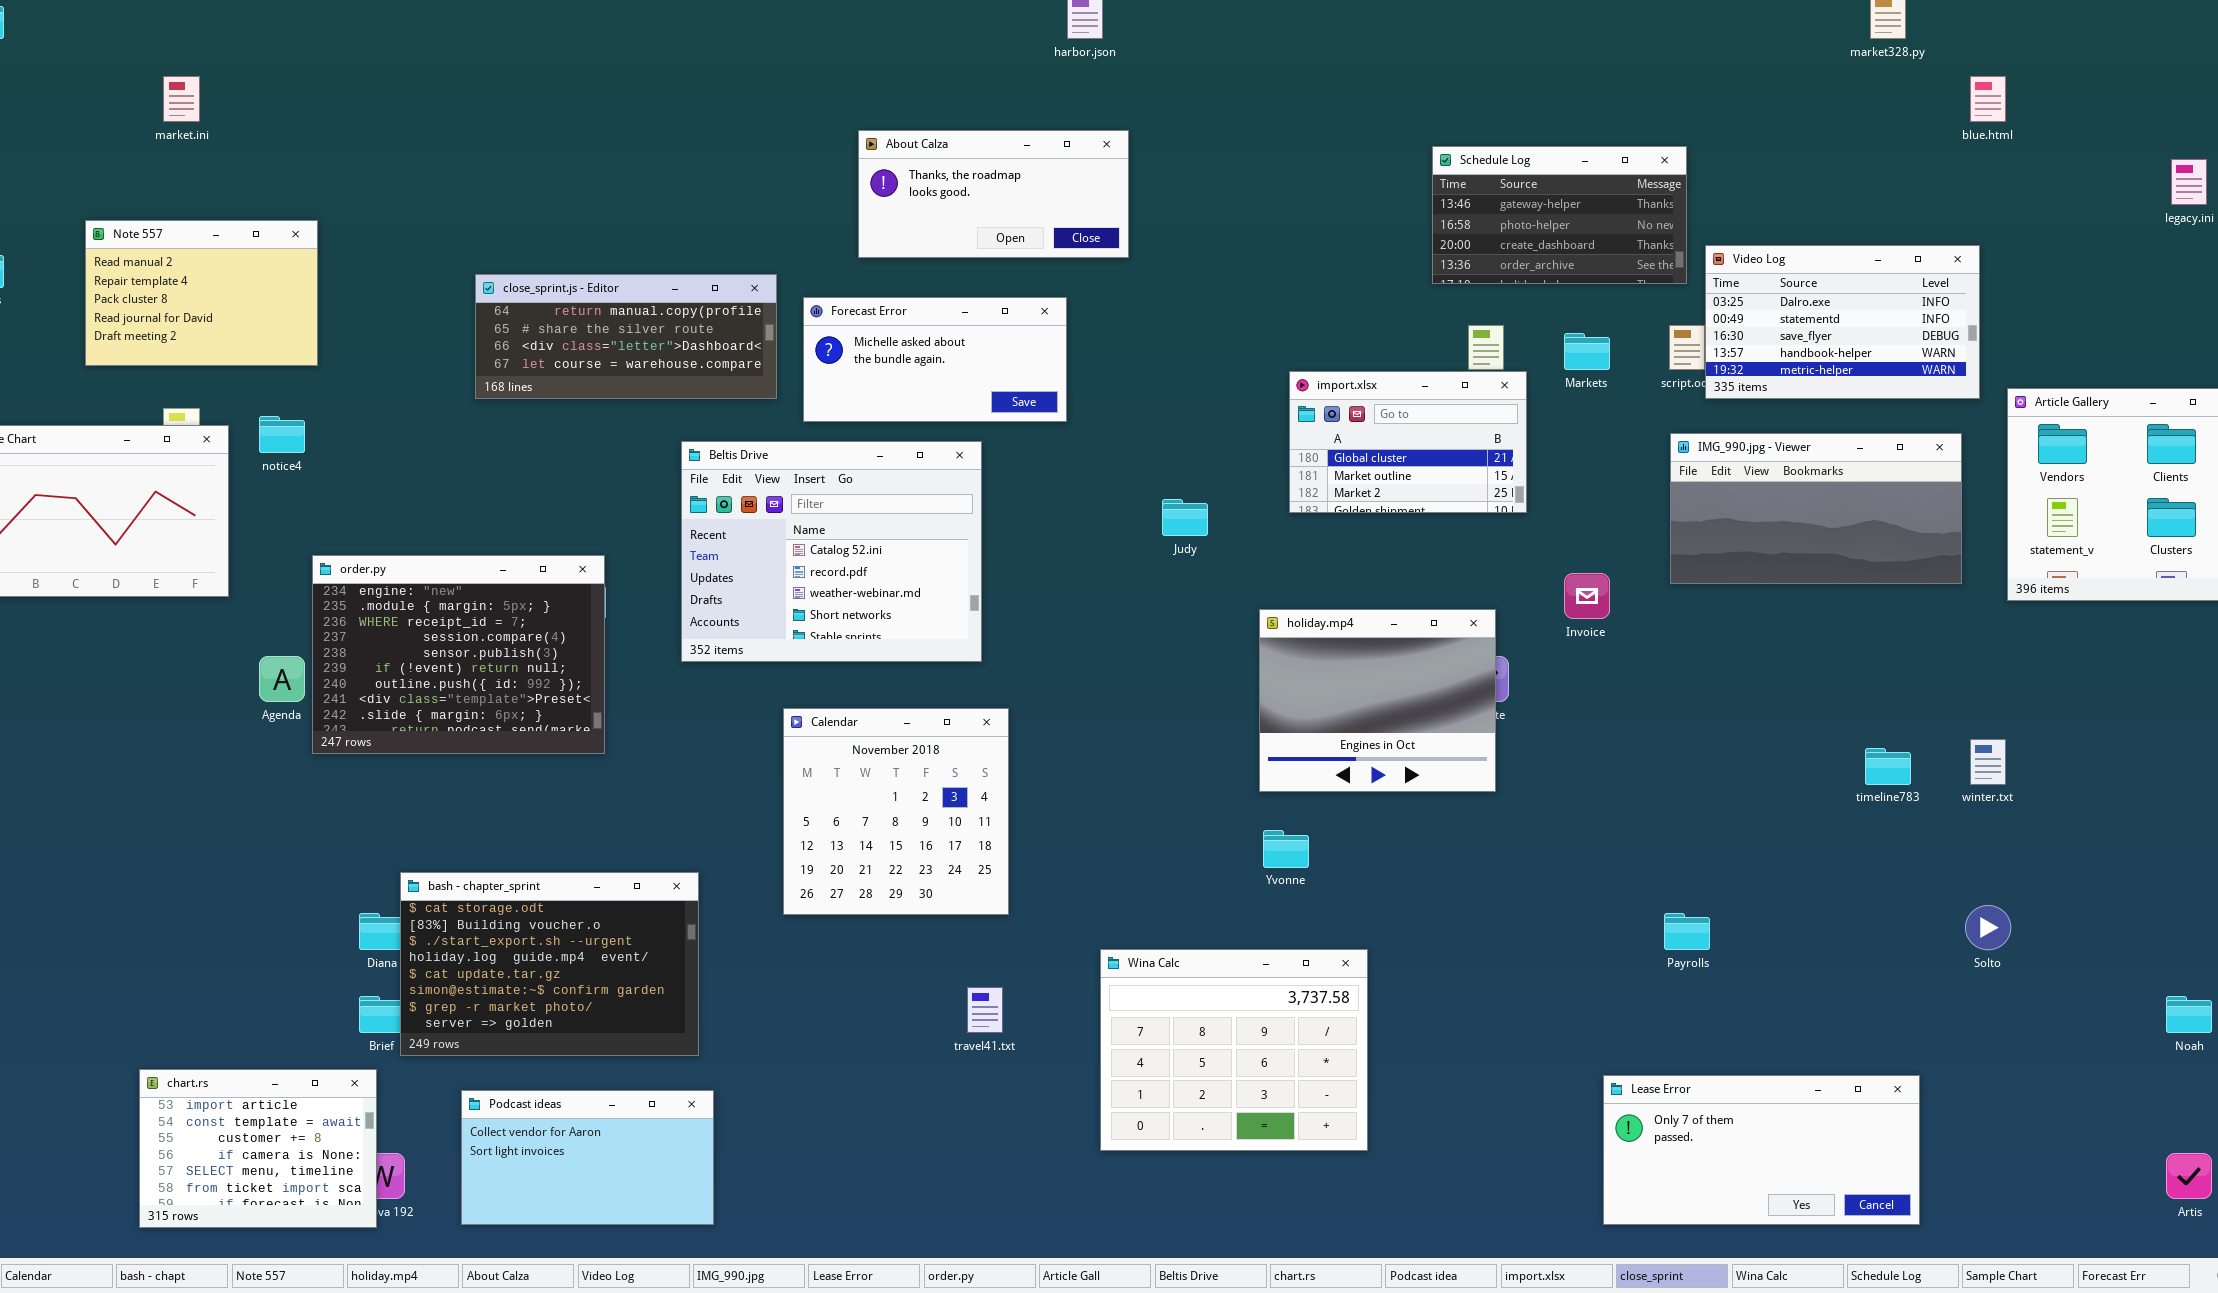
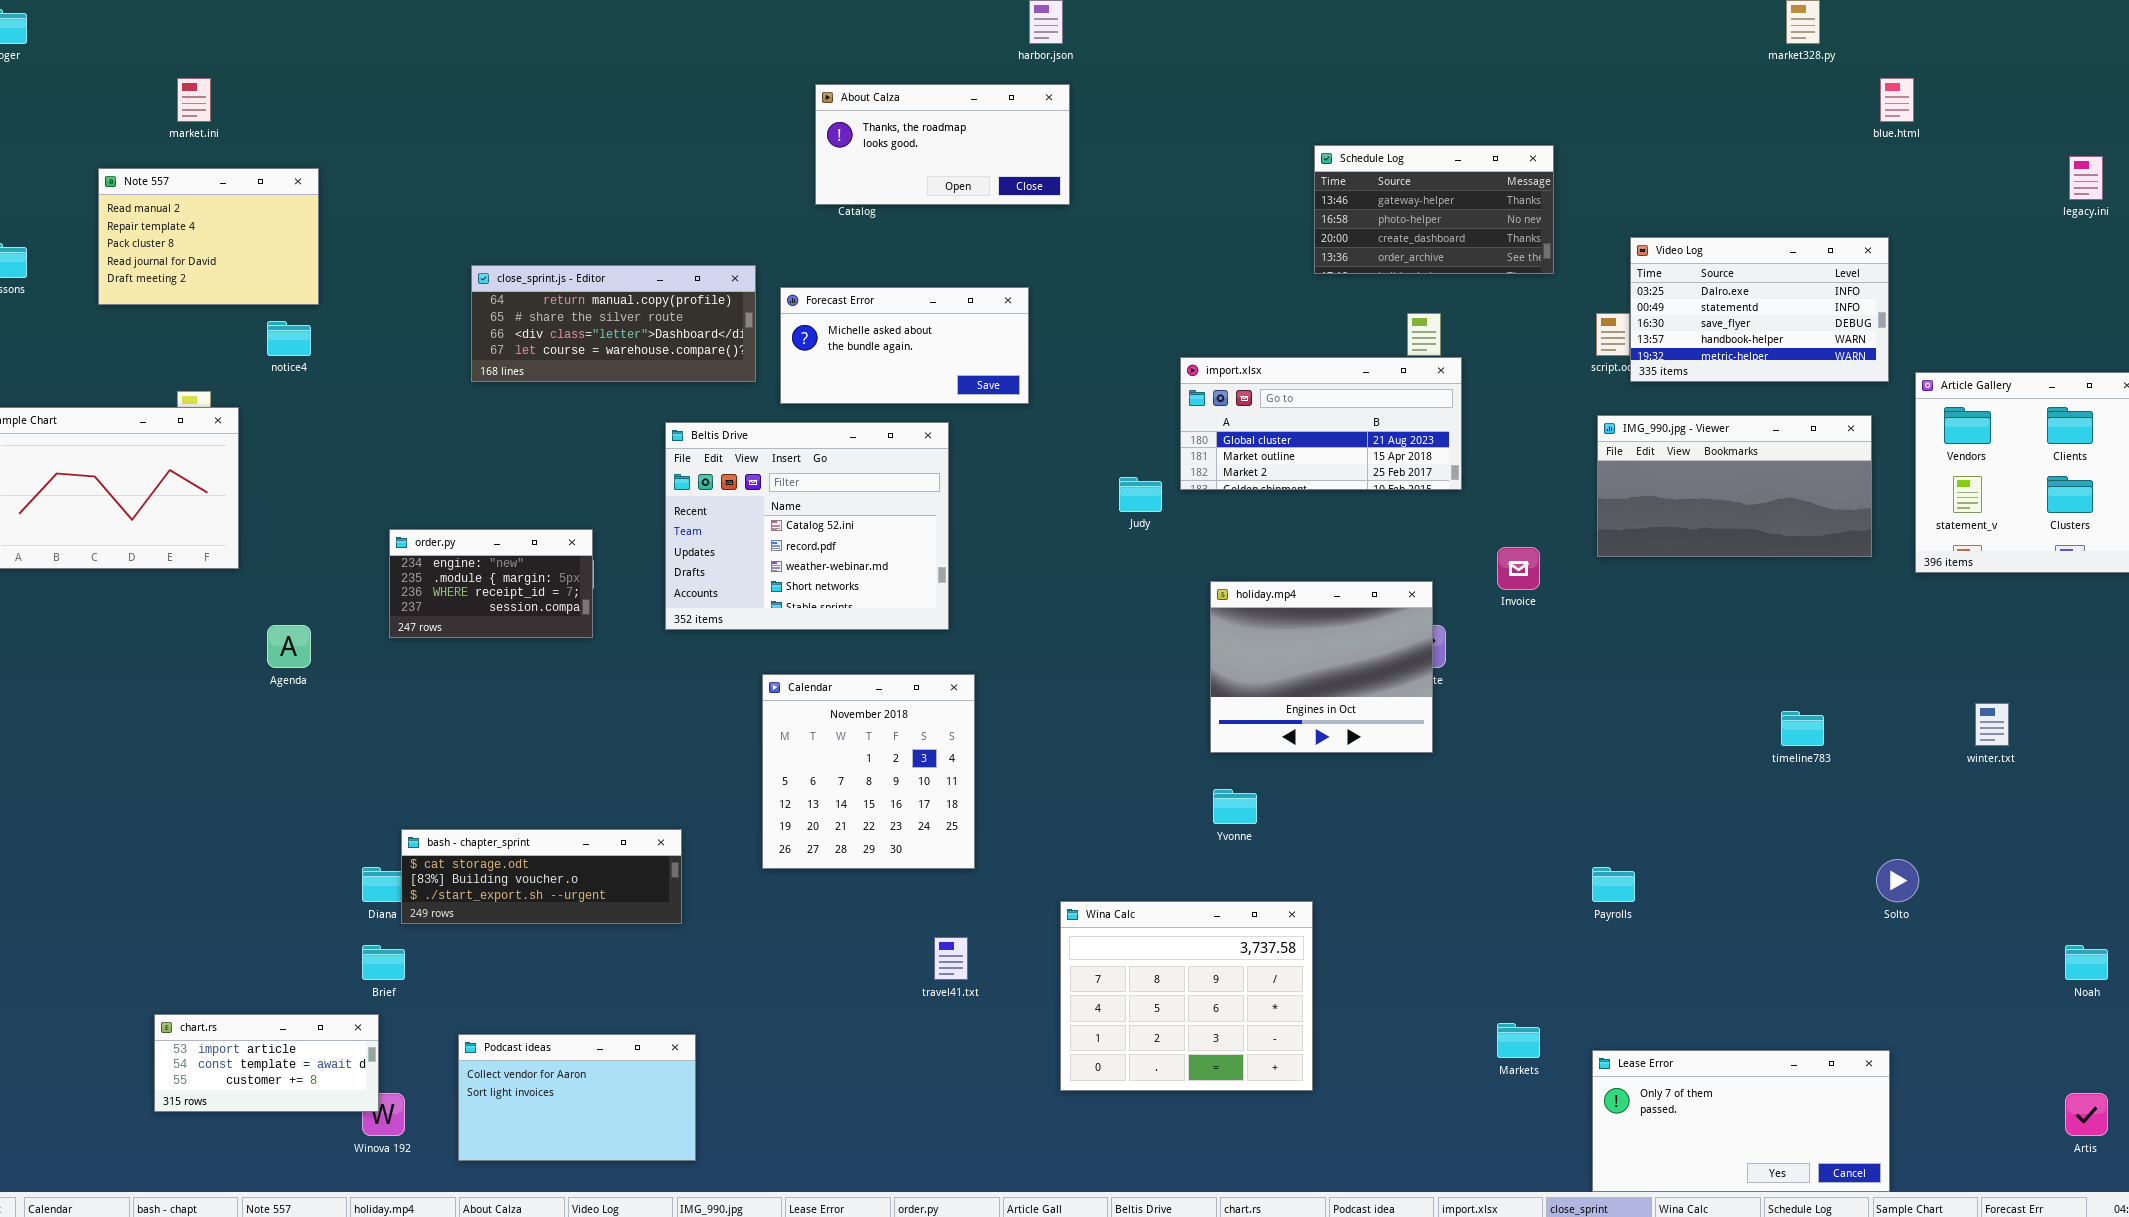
About Calza: [858,130,1129,258] -> [815,84,1070,205], moved
Schedule Log: [1432,146,1687,284] -> [1314,145,1554,274], moved
Note 557: [85,220,318,366] -> [98,168,319,305], moved
Markets: [1564,333,1610,370] -> [1497,1023,1540,1058], moved
import.xlsx: [1289,371,1527,513] -> [1180,357,1462,490], resized
notice4: [259,416,305,453] -> [267,321,311,356], moved
order.py: [312,555,605,754] -> [389,529,593,638], resized
winter.txt: [1970,739,2006,785] -> [1975,703,2009,746], moved
bash - chapter_sprint: [400,872,699,1056] -> [401,829,682,924], resized
chart.rs: [139,1069,377,1228] -> [154,1014,379,1112], resized
Lease Error: [1603,1075,1920,1225] -> [1592,1050,1890,1192], moved

